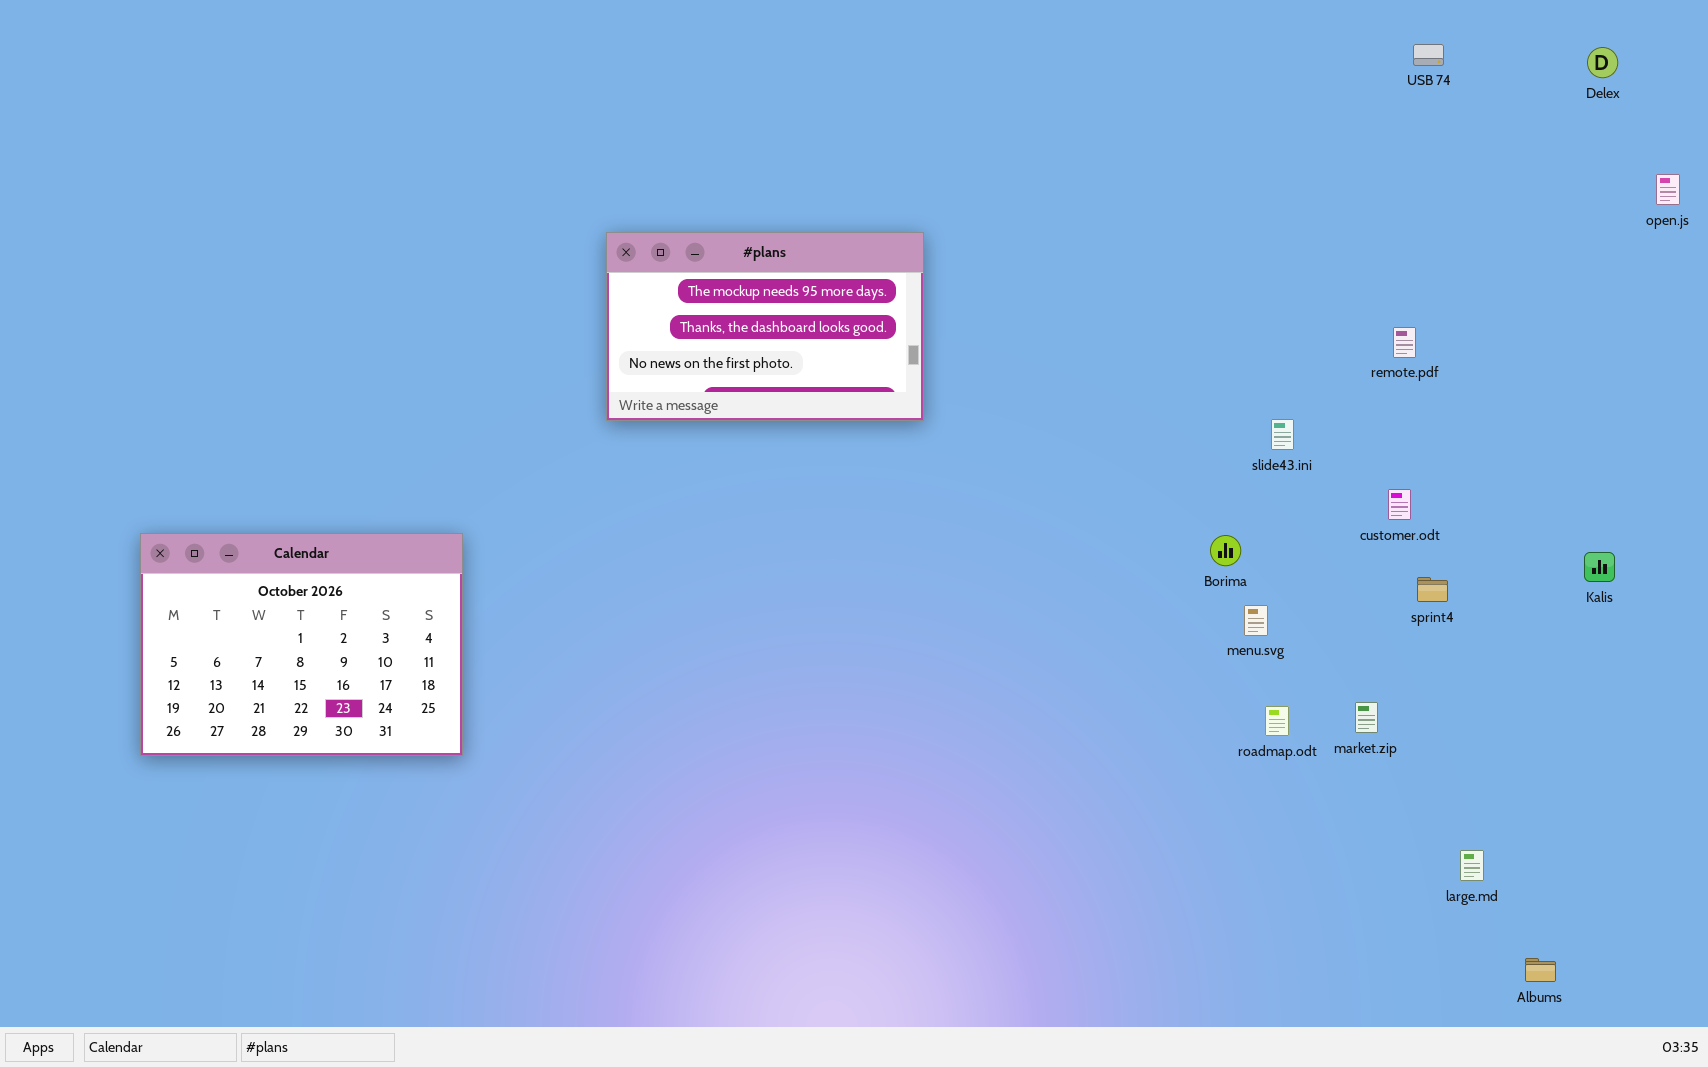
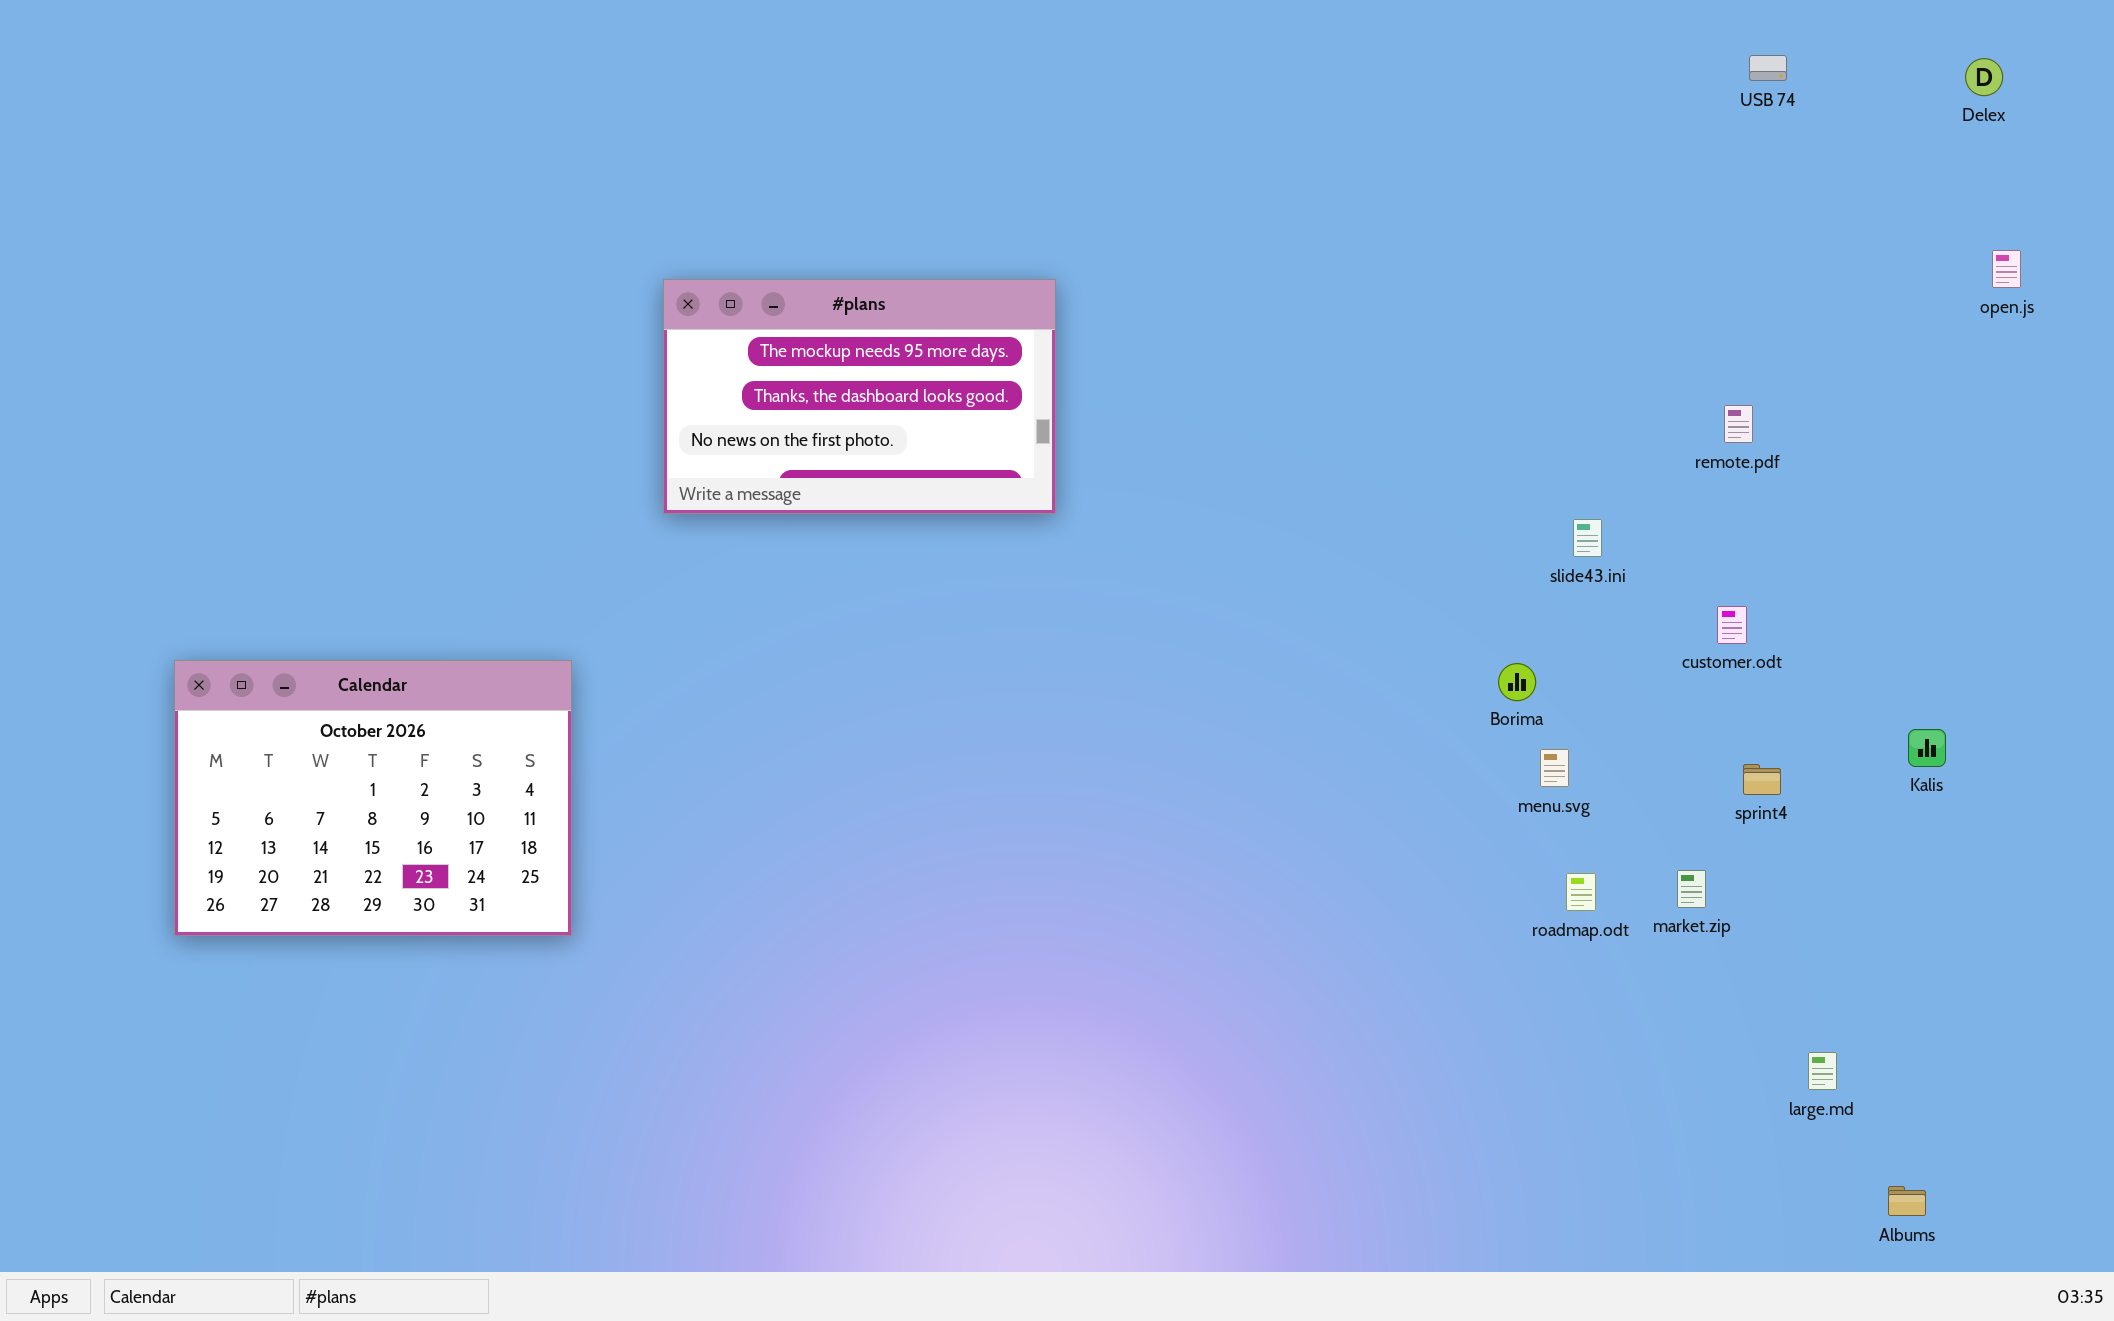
open.js: [1656,174,1680,205] -> [1992,250,2021,288], moved
#plans: [606,232,924,421] -> [663,279,1056,514], moved
Kalis: [1584,552,1615,582] -> [1908,729,1946,767], moved
sprint4: [1417,577,1448,602] -> [1743,764,1781,795], moved

